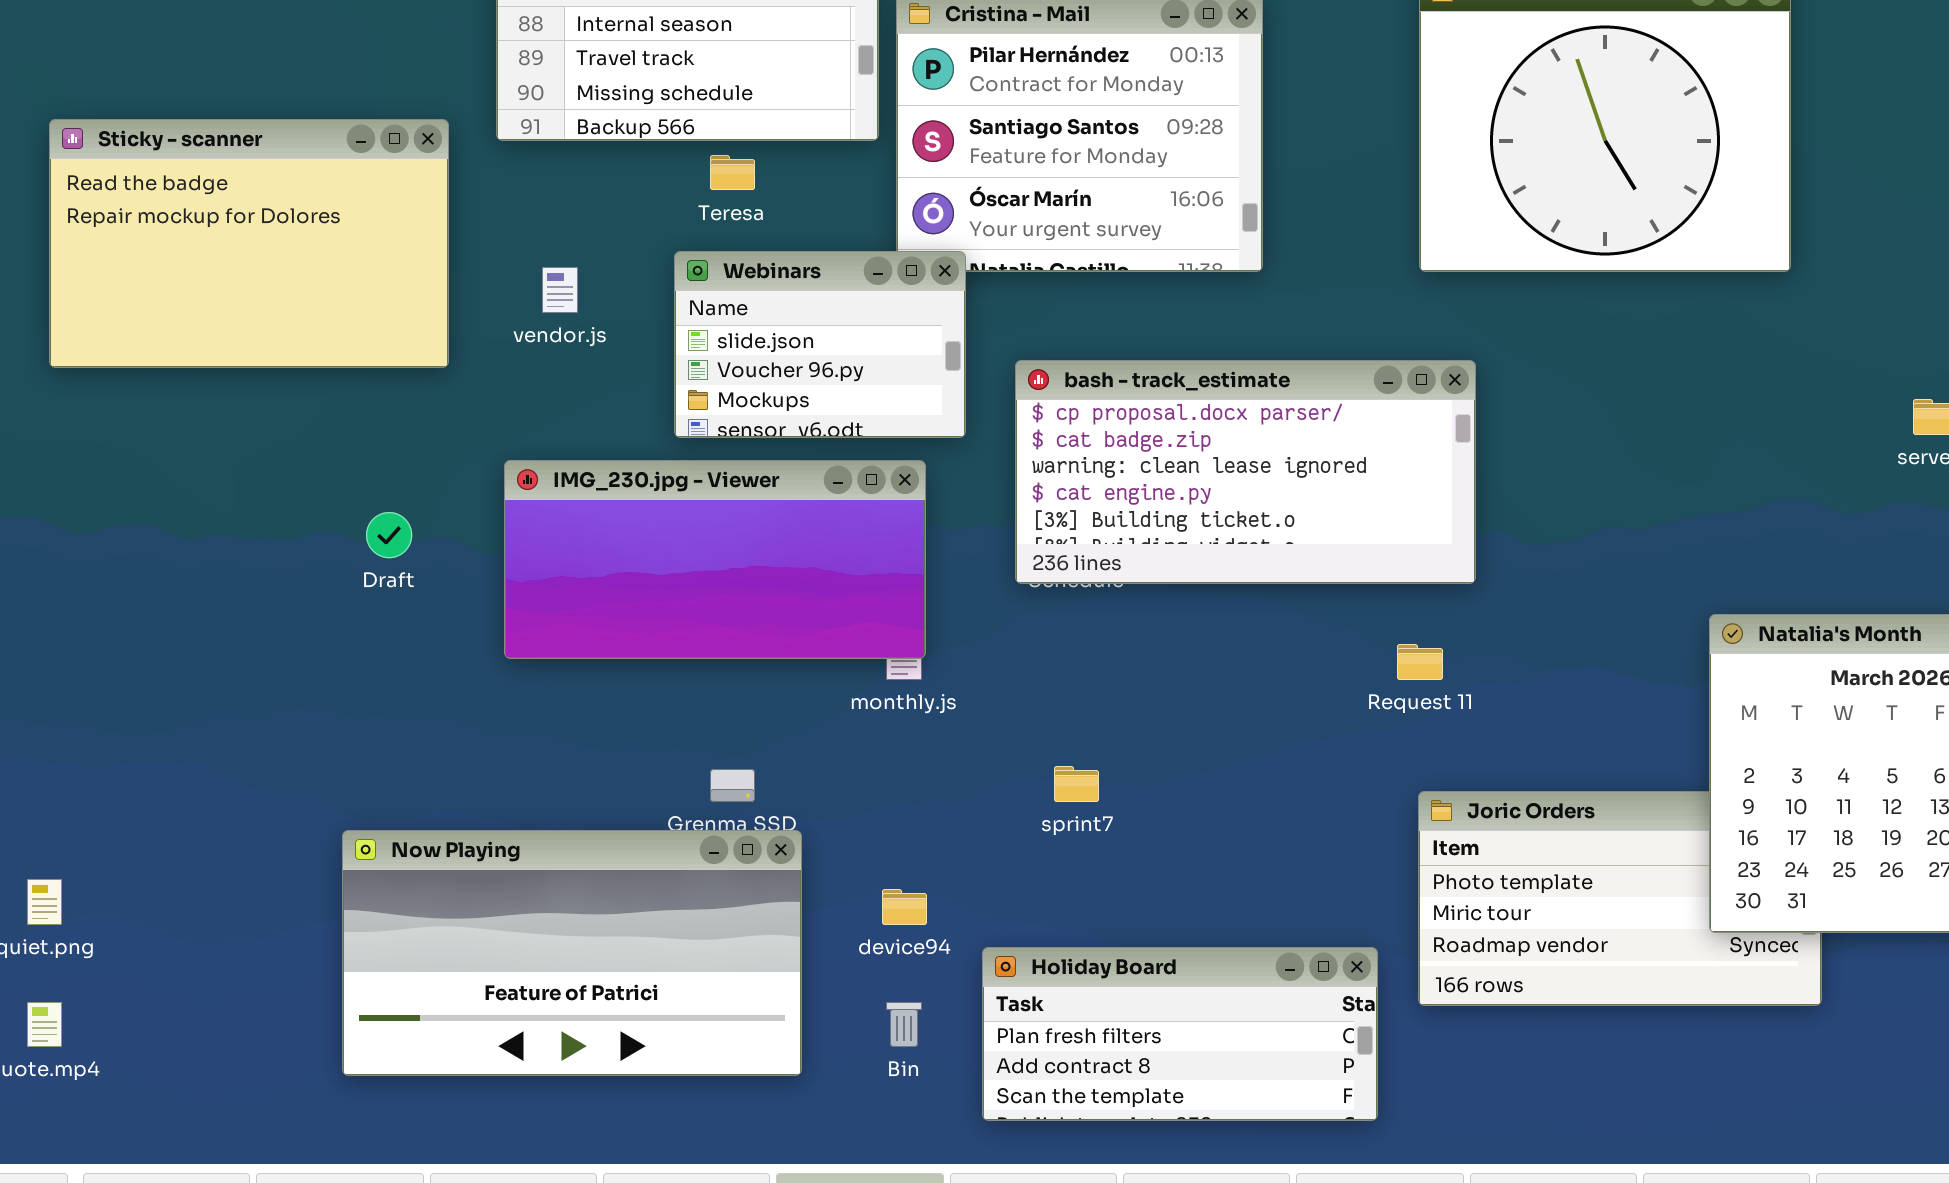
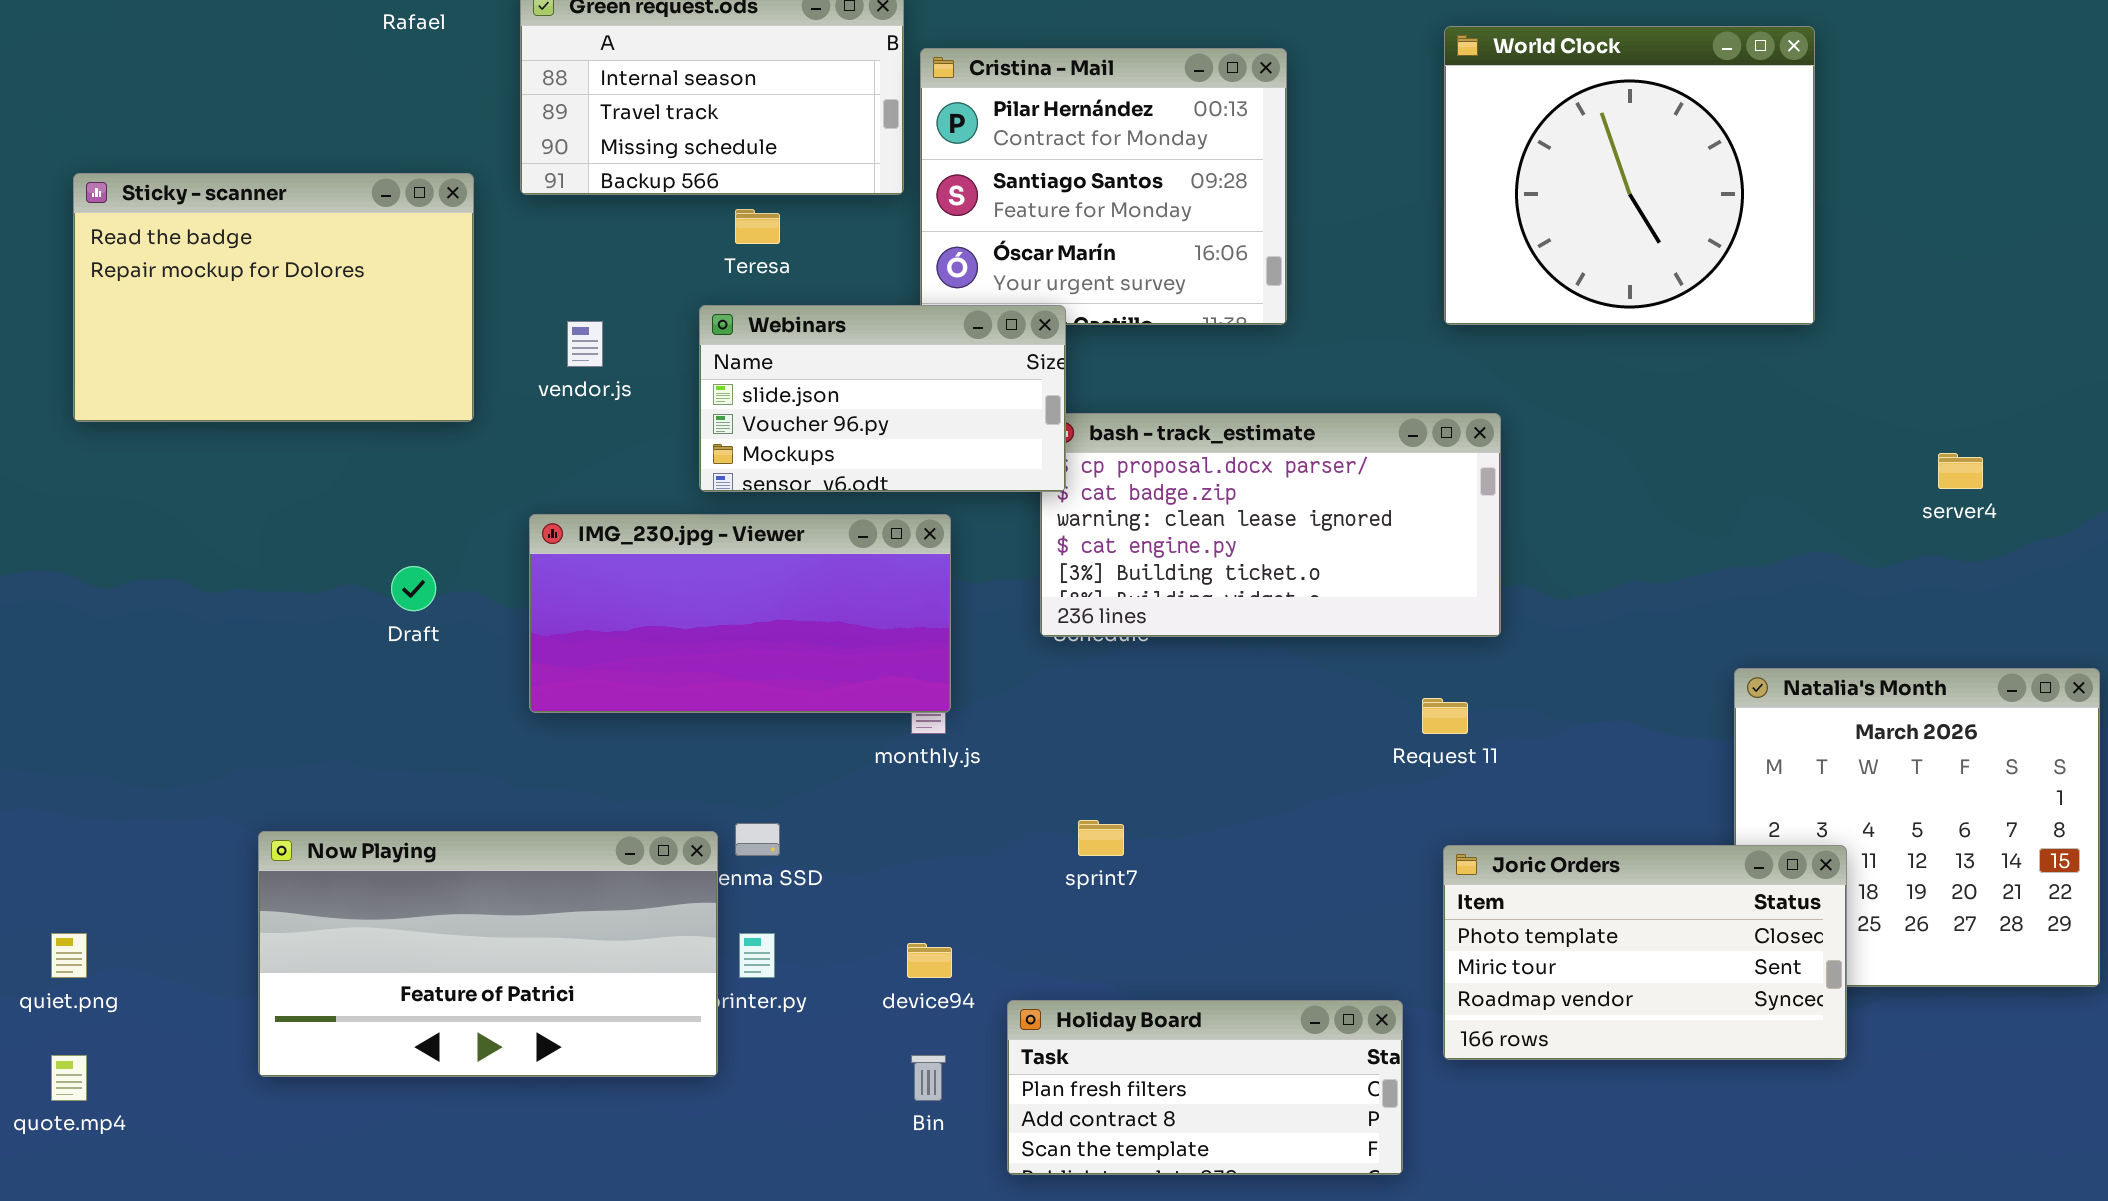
Webinars: [674,251,966,438] -> [699,305,1066,492], resized
Joric Orders: [1418,791,1822,1006] -> [1443,845,1847,1060], raised
Now Playing: [342,830,802,1076] -> [258,831,718,1077], moved

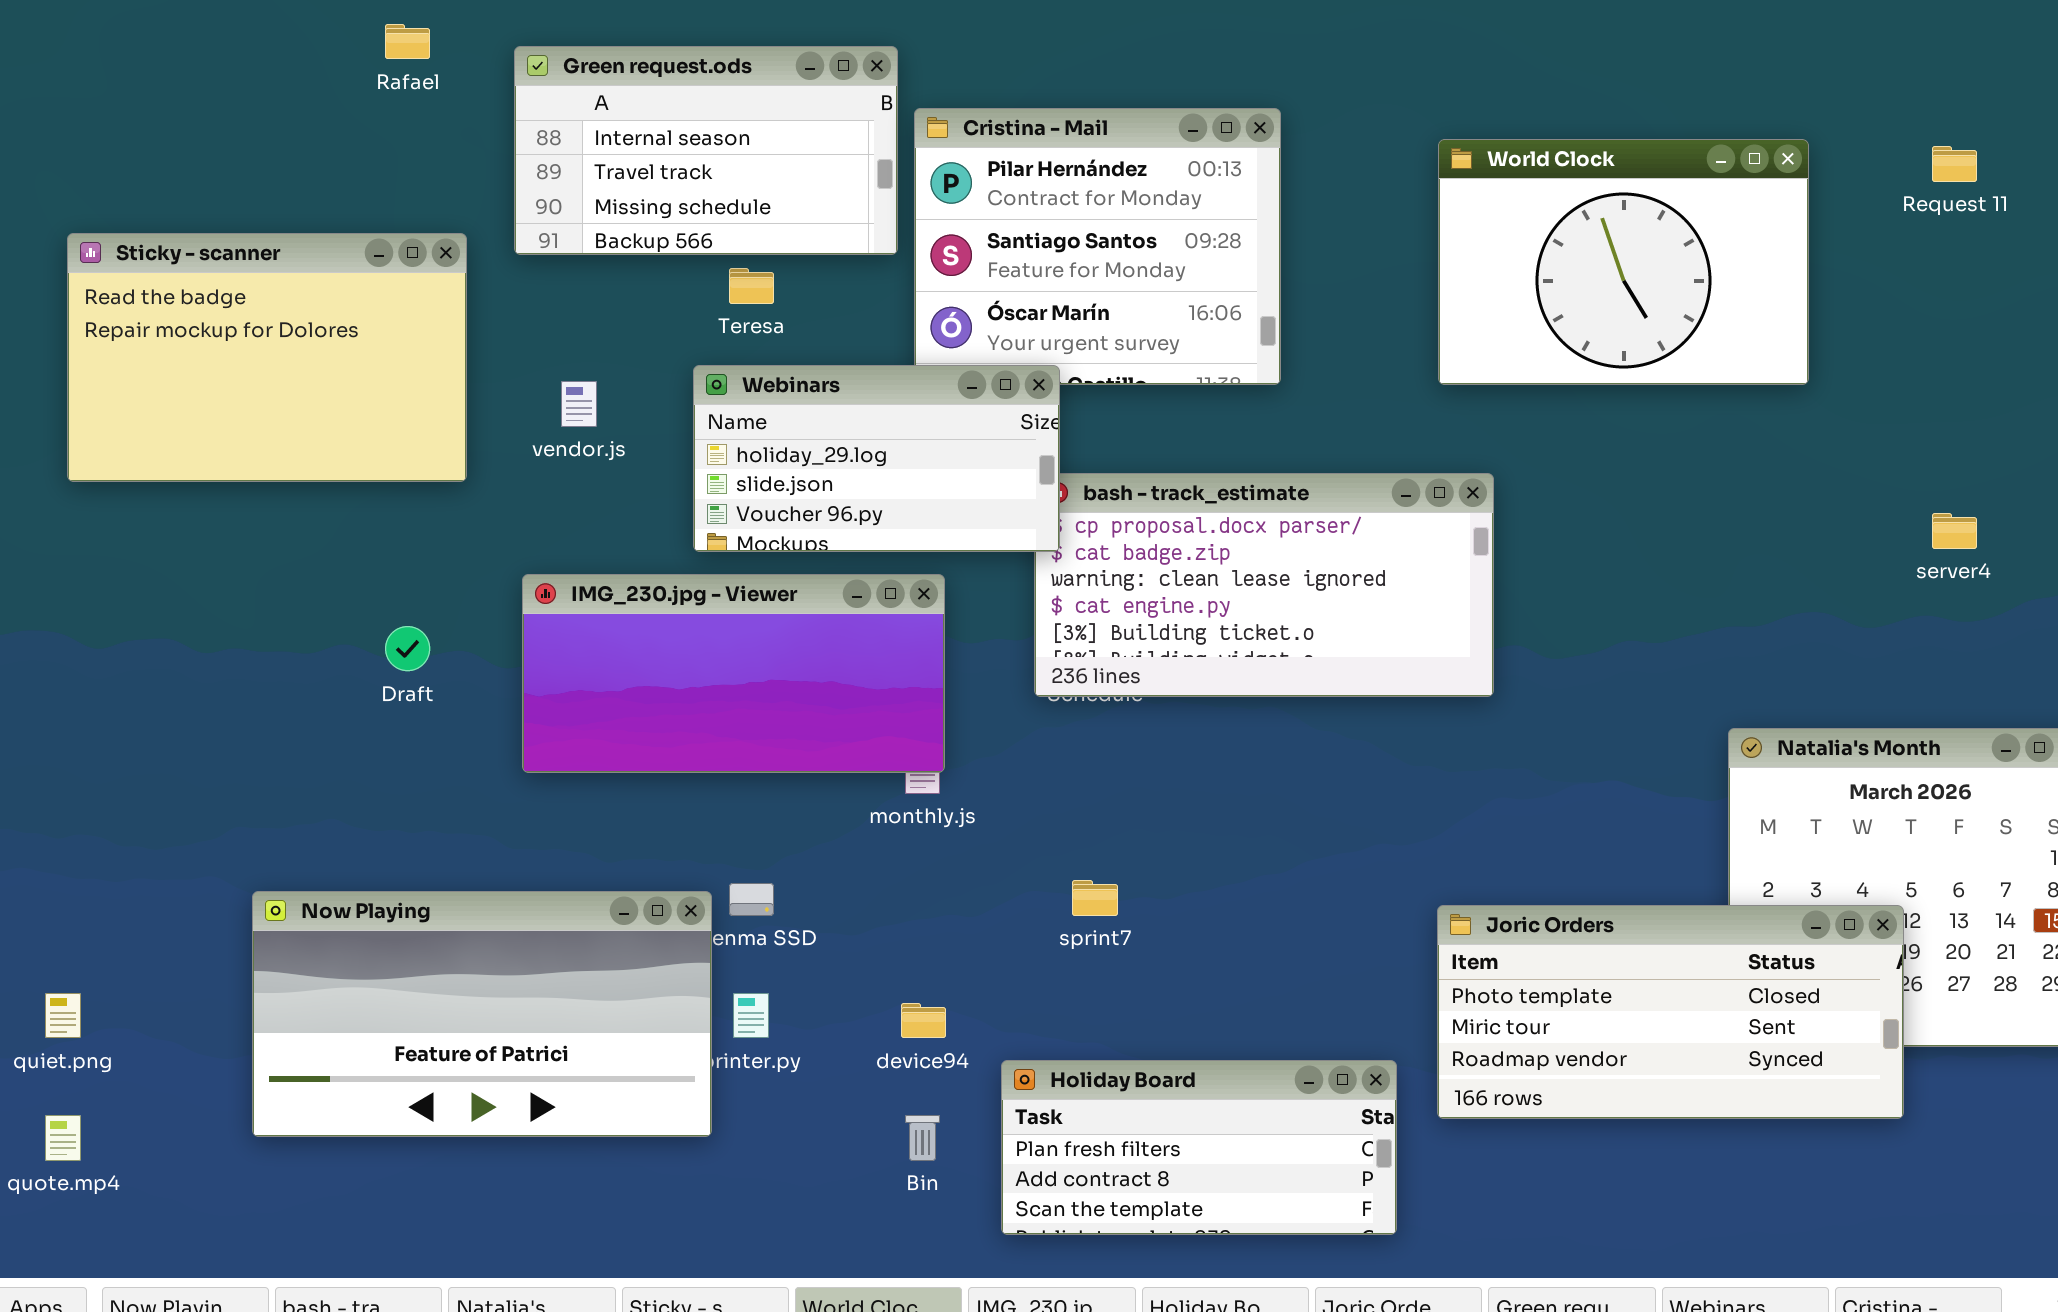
World Clock: [1444,26,1815,325] -> [1438,139,1809,385], resized
Webinars: [699,305,1066,492] -> [693,365,1060,552], scrolled up 1 row
Request 11: [1422,698,1468,734] -> [1932,146,1977,182], moved
Joric Orders: [1443,845,1847,1060] -> [1437,905,1904,1119], resized

